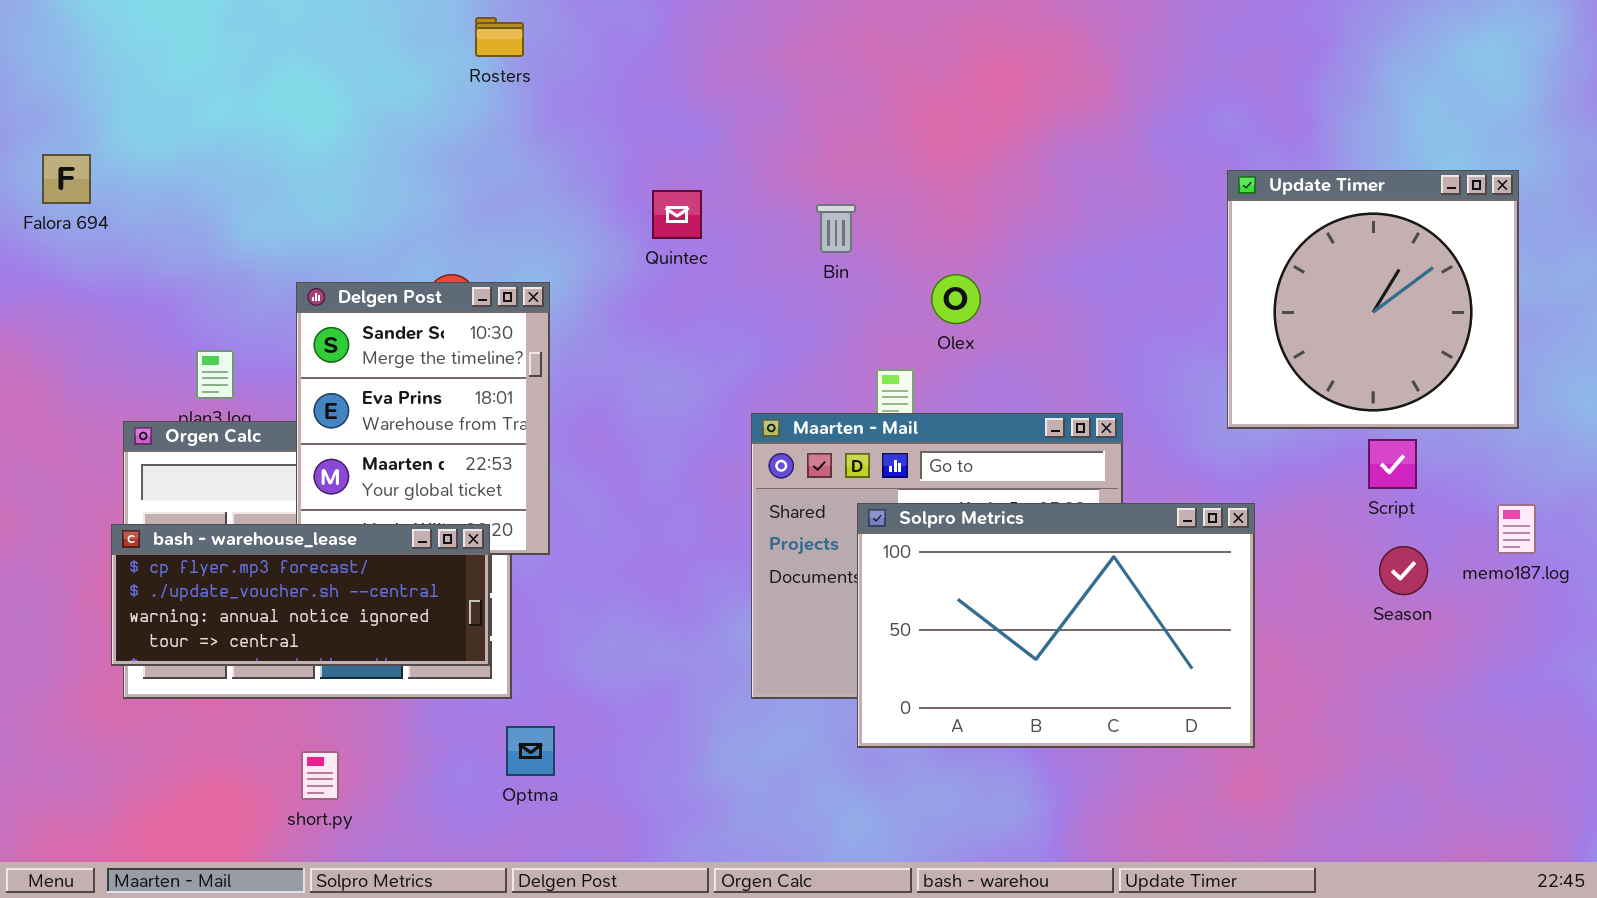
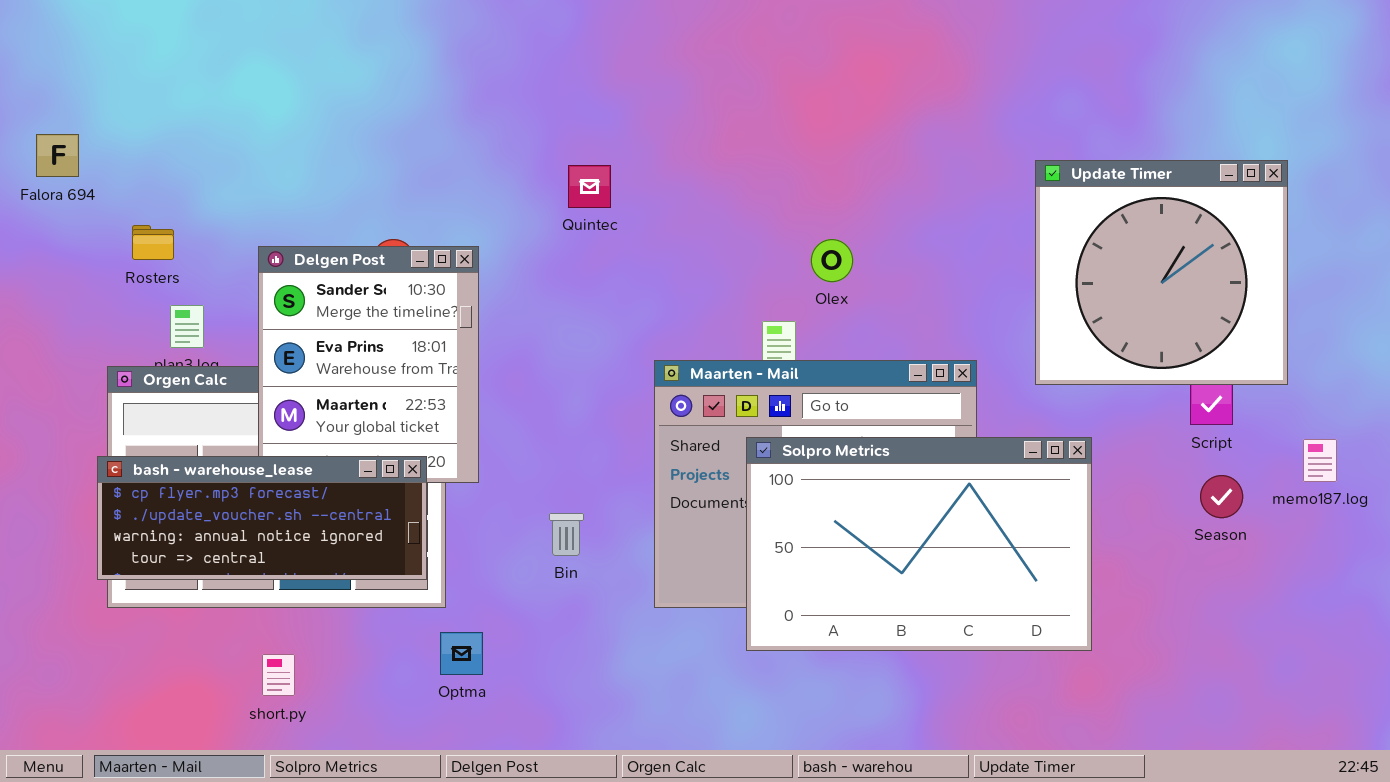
Rosters: [475,17,524,57] -> [132,225,174,260], moved
Update Timer: [1227,170,1519,429] -> [1035,160,1288,385], moved
Bin: [816,204,856,253] -> [549,513,584,556], moved

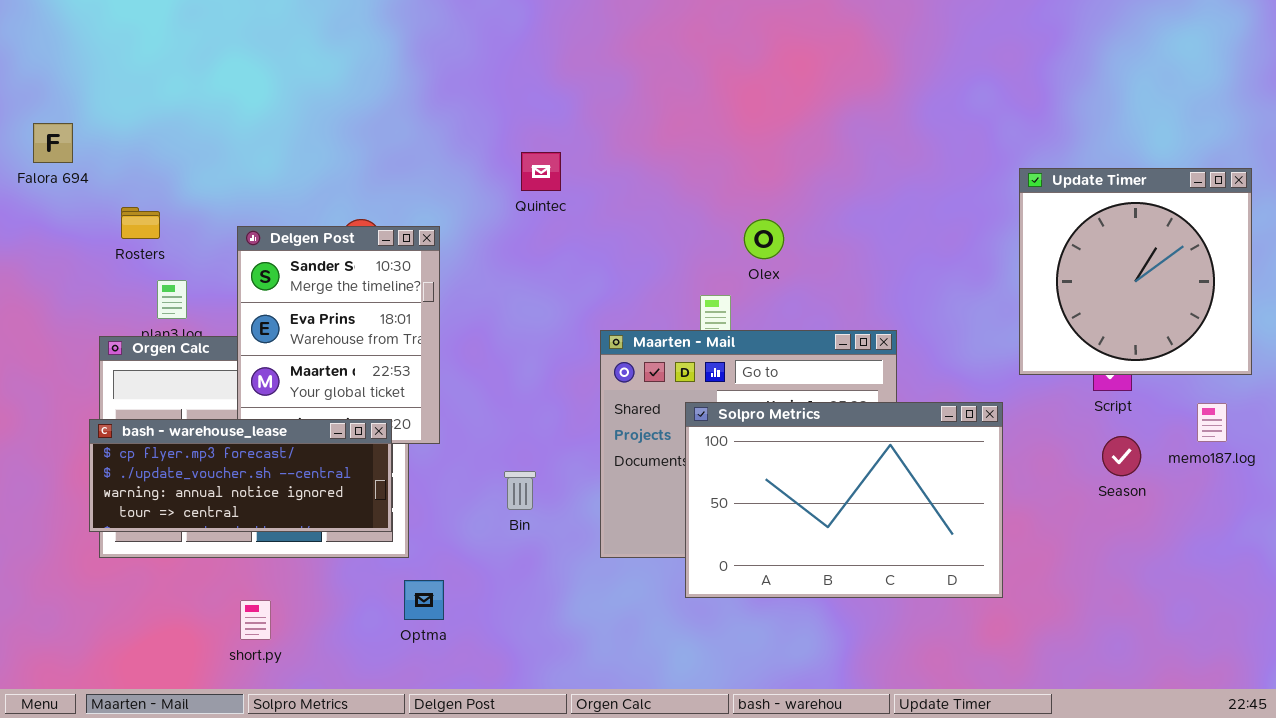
Update Timer: [1035,160,1288,385] -> [1019,168,1252,375], moved

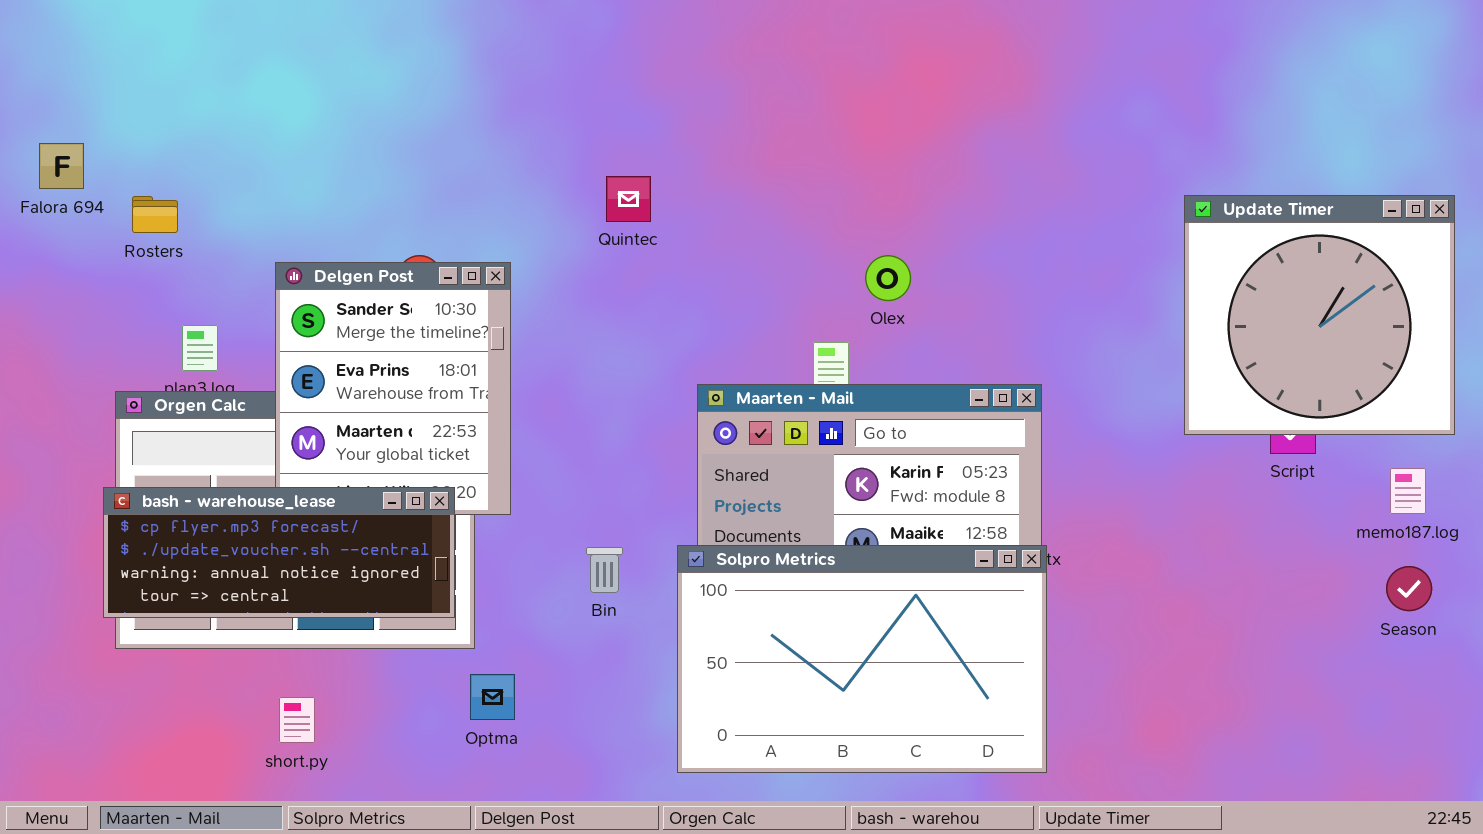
Rosters: [121,207,160,239] -> [132,196,178,233], moved
Solpro Metrics: [685,402,1003,598] -> [677,545,1047,773], moved
Season: [1102,436,1141,476] -> [1386,566,1432,611], moved

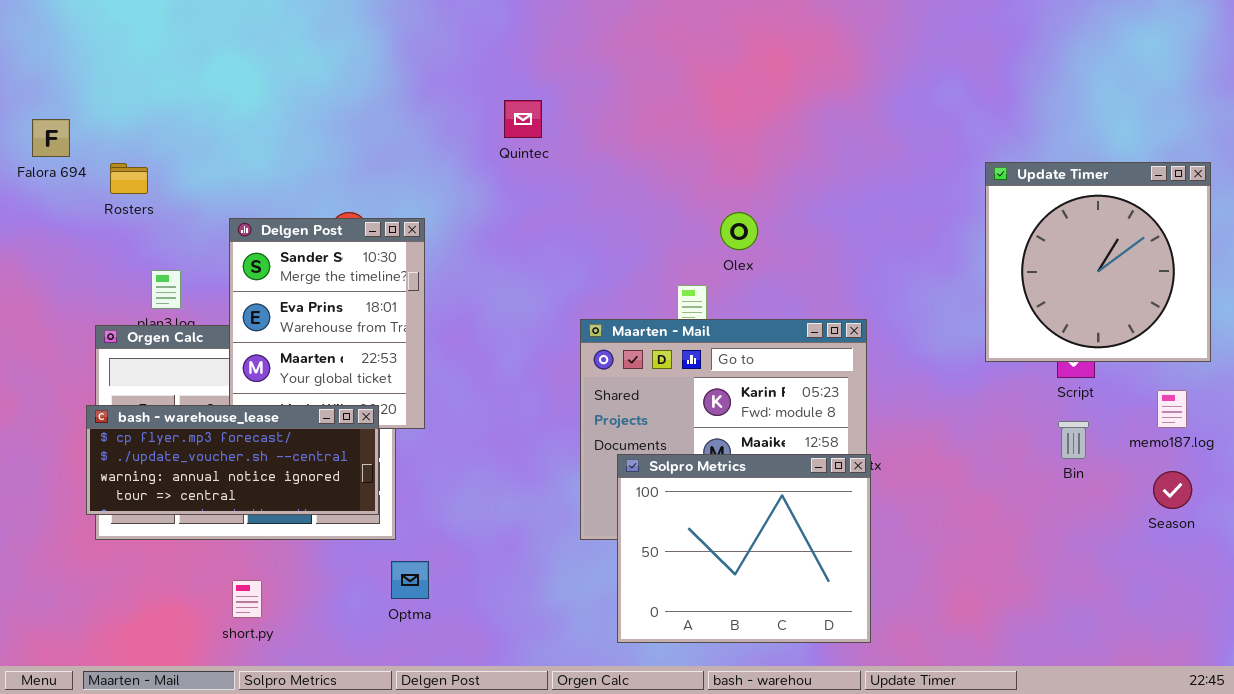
Quintec: [606,176,651,222] -> [504,100,542,138], moved
Solpro Metrics: [677,545,1047,773] -> [617,454,871,643], resized
Bin: [586,547,623,593] -> [1058,421,1089,459], moved

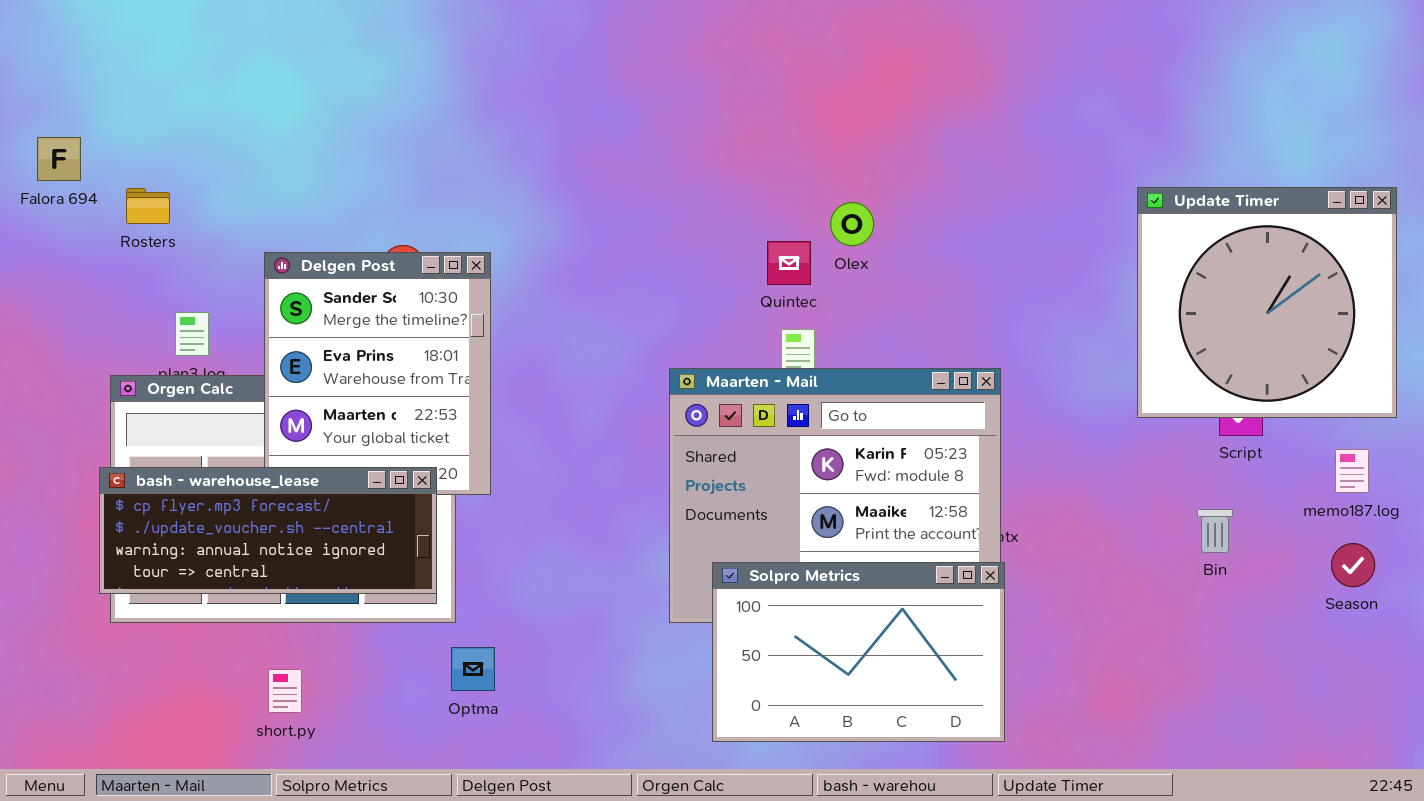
Quintec: [504,100,542,138] -> [767,241,811,285], moved
Olex: [720,212,758,250] -> [830,202,874,246], moved
Bin: [1058,421,1089,459] -> [1197,509,1233,553], moved
Solpro Metrics: [617,454,871,643] -> [712,562,1005,742], resized

